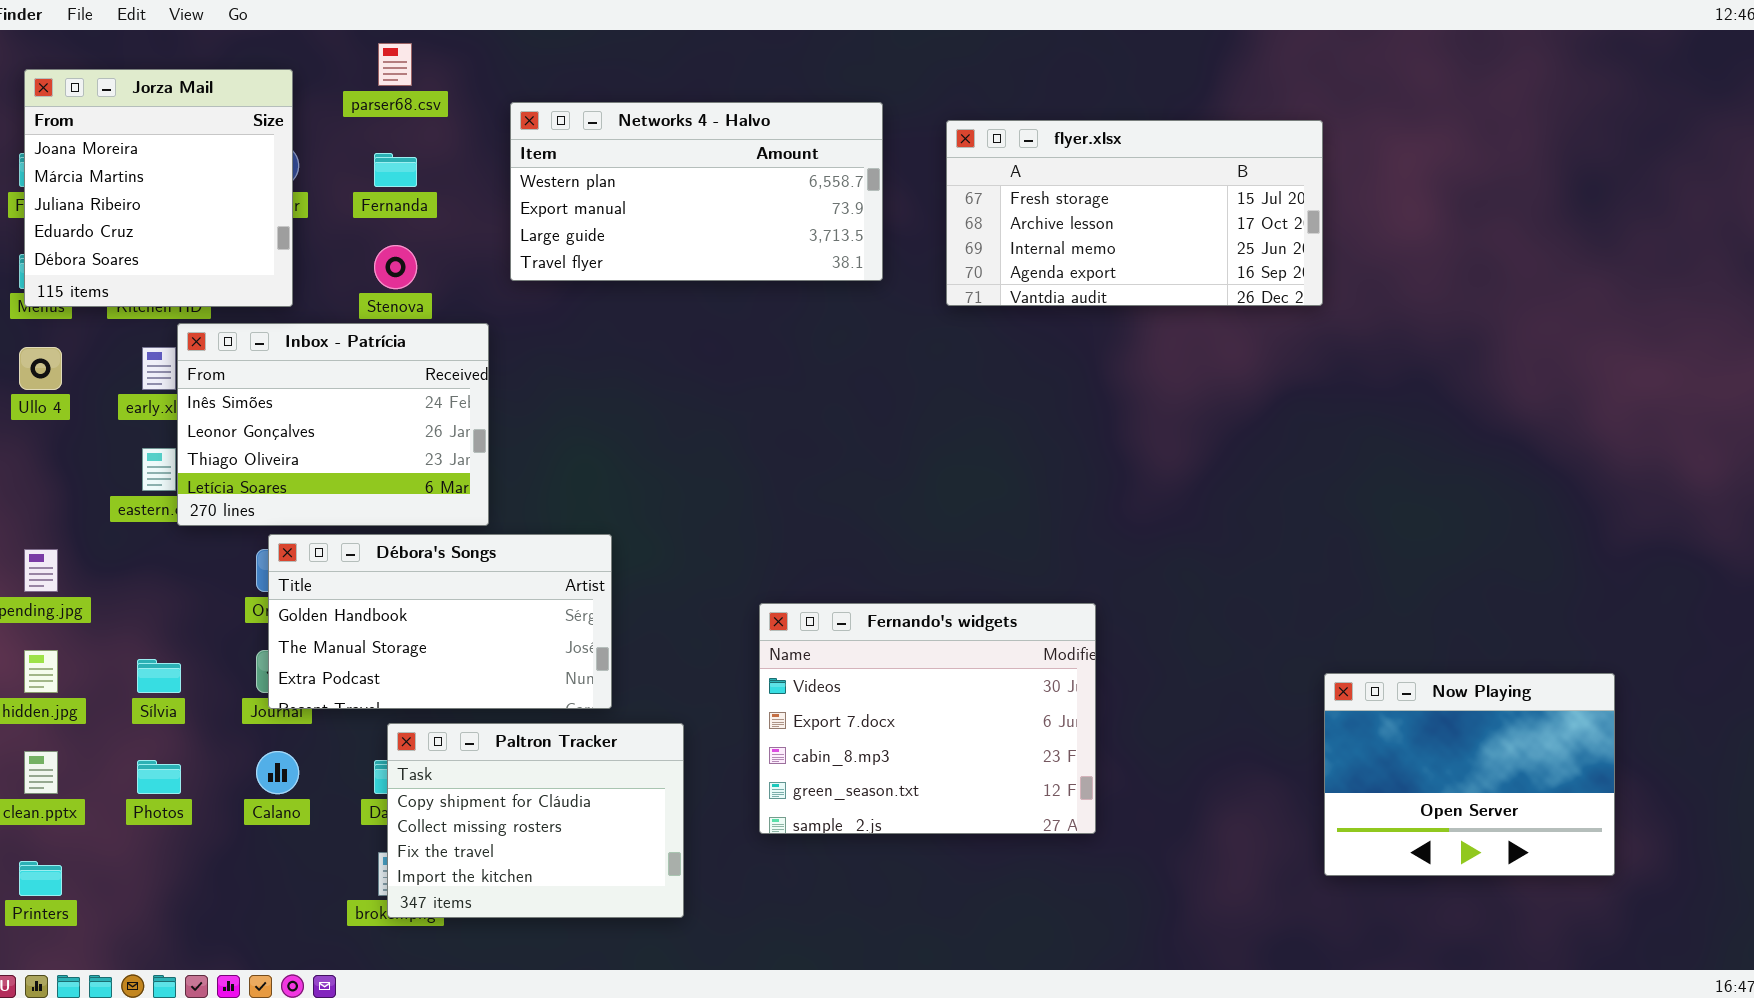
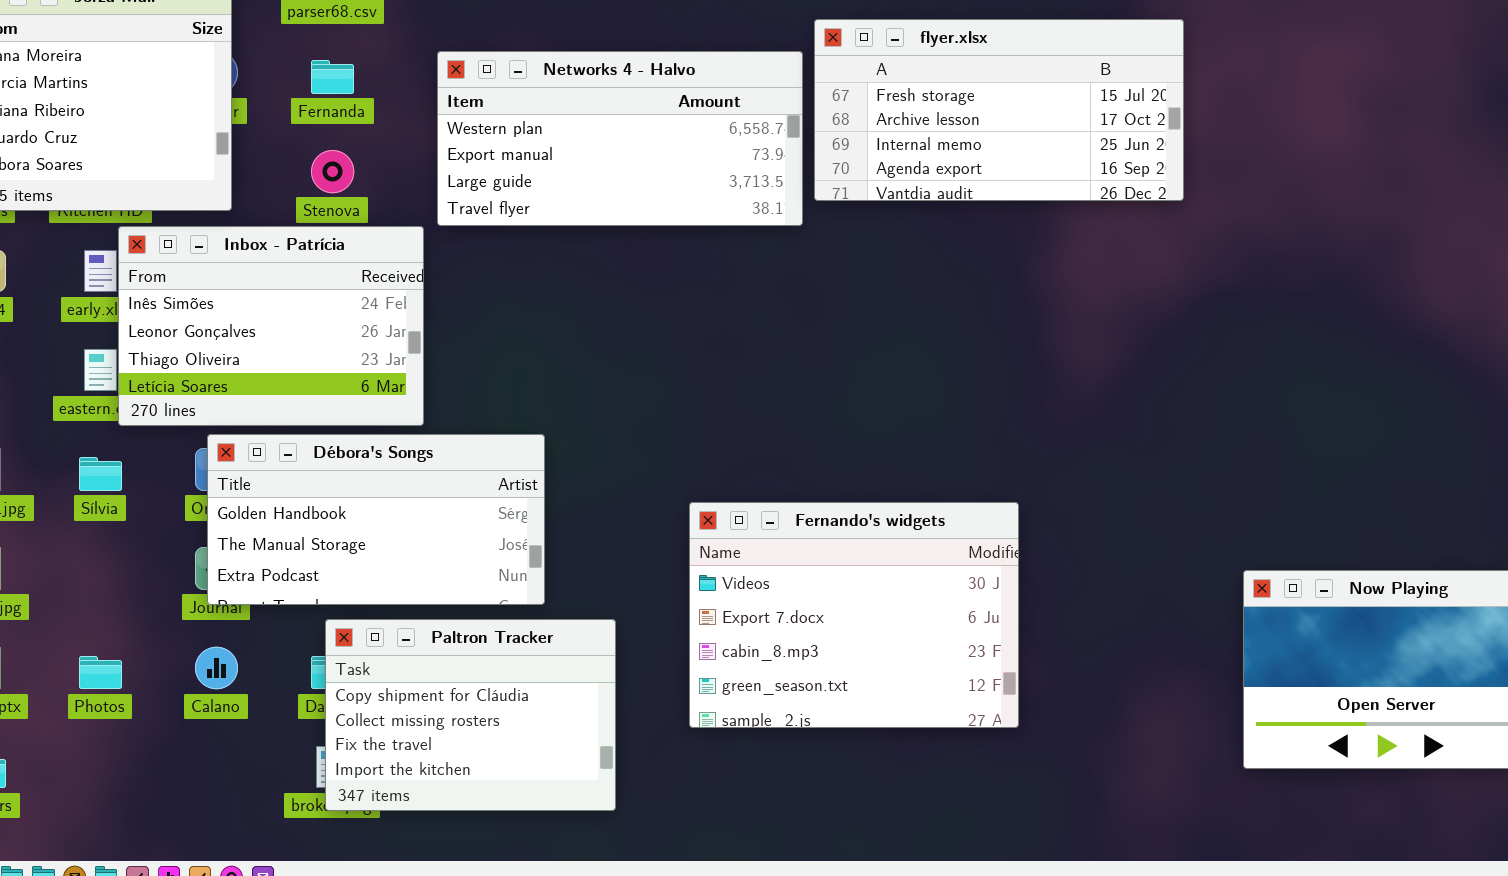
Networks 4 - Halvo: [510,102,883,281] -> [437,51,803,226], moved
flyer.xlsx: [946,120,1323,306] -> [814,19,1184,201], moved
Sílvia: [137,659,181,693] -> [79,457,122,491], moved

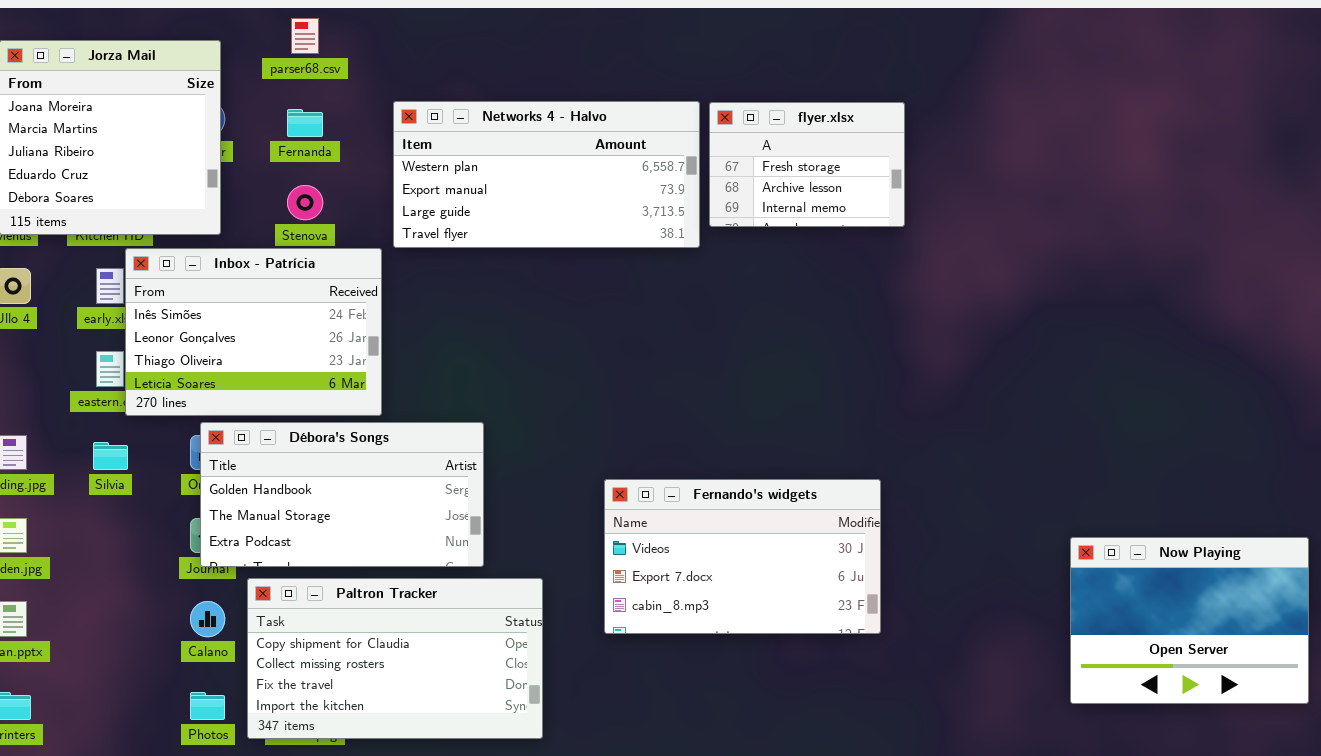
flyer.xlsx: [814,19,1184,201] -> [709,102,905,227], resized
Fernando's widgets: [689,502,1019,728] -> [604,479,881,634], resized
Paltron Tracker: [325,619,616,811] -> [247,578,543,739], resized
Photos: [79,656,122,689] -> [190,692,225,720], moved

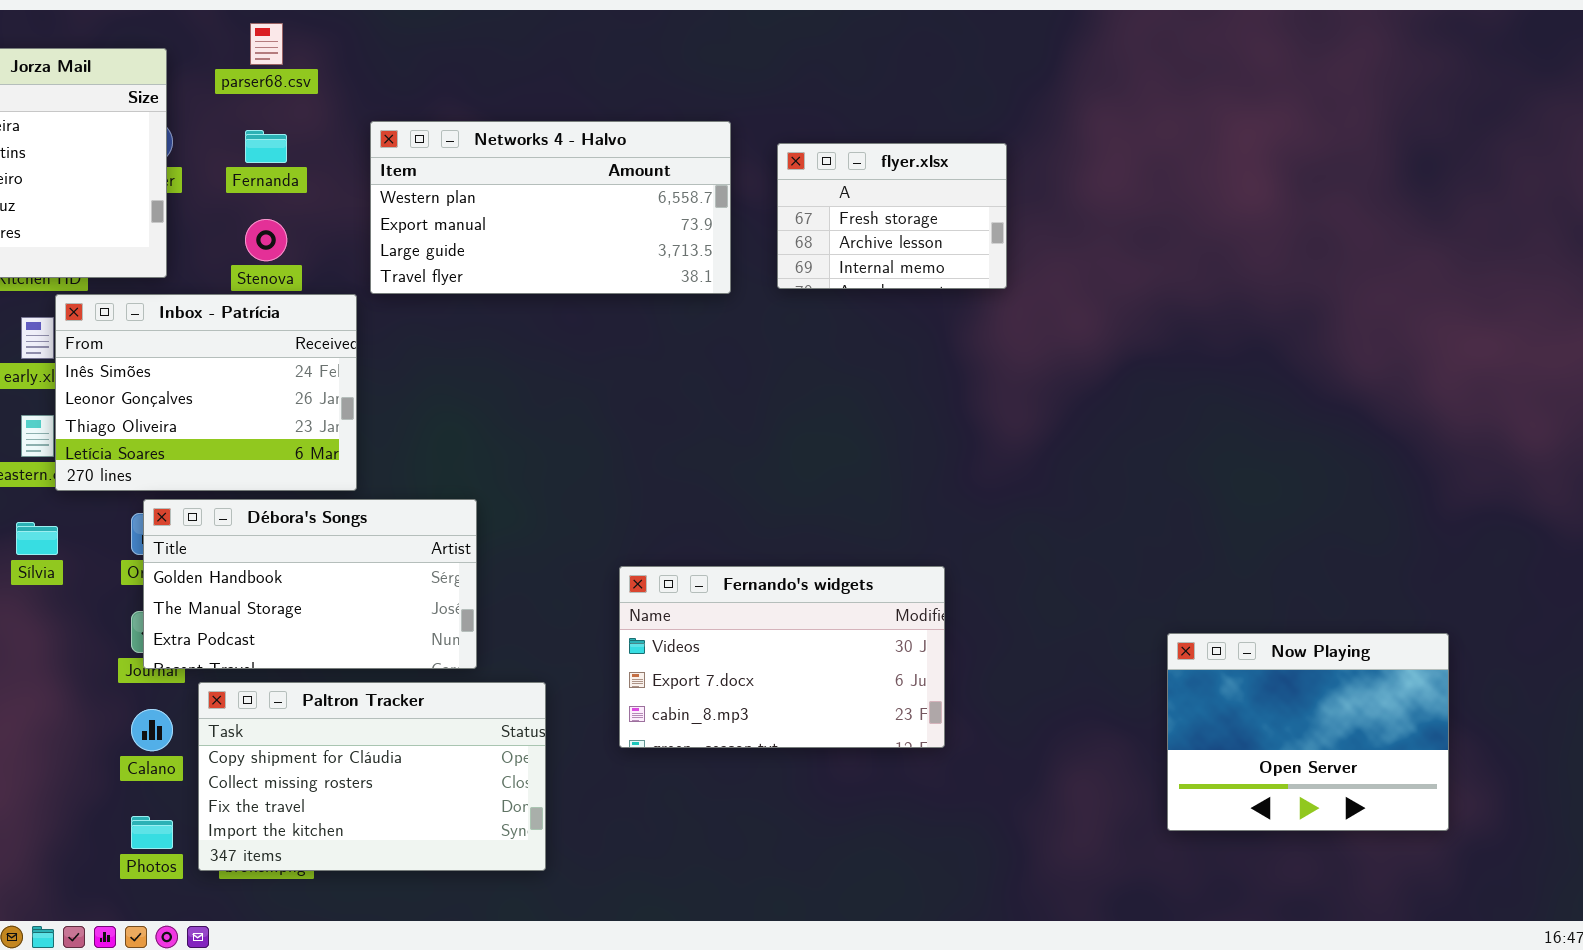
flyer.xlsx: [709,102,905,227] -> [777,143,1007,289], moved

